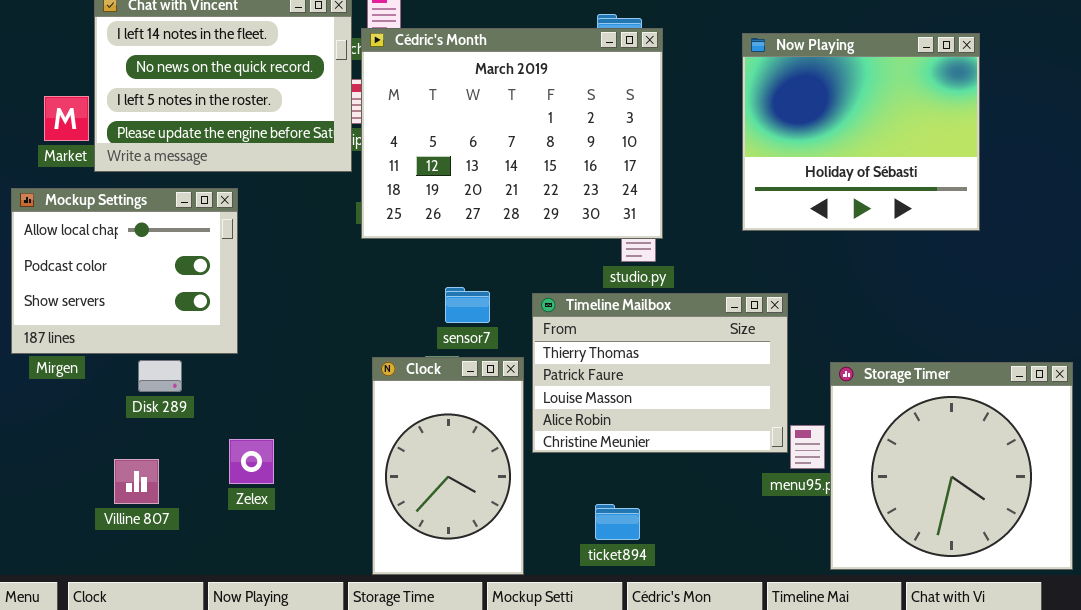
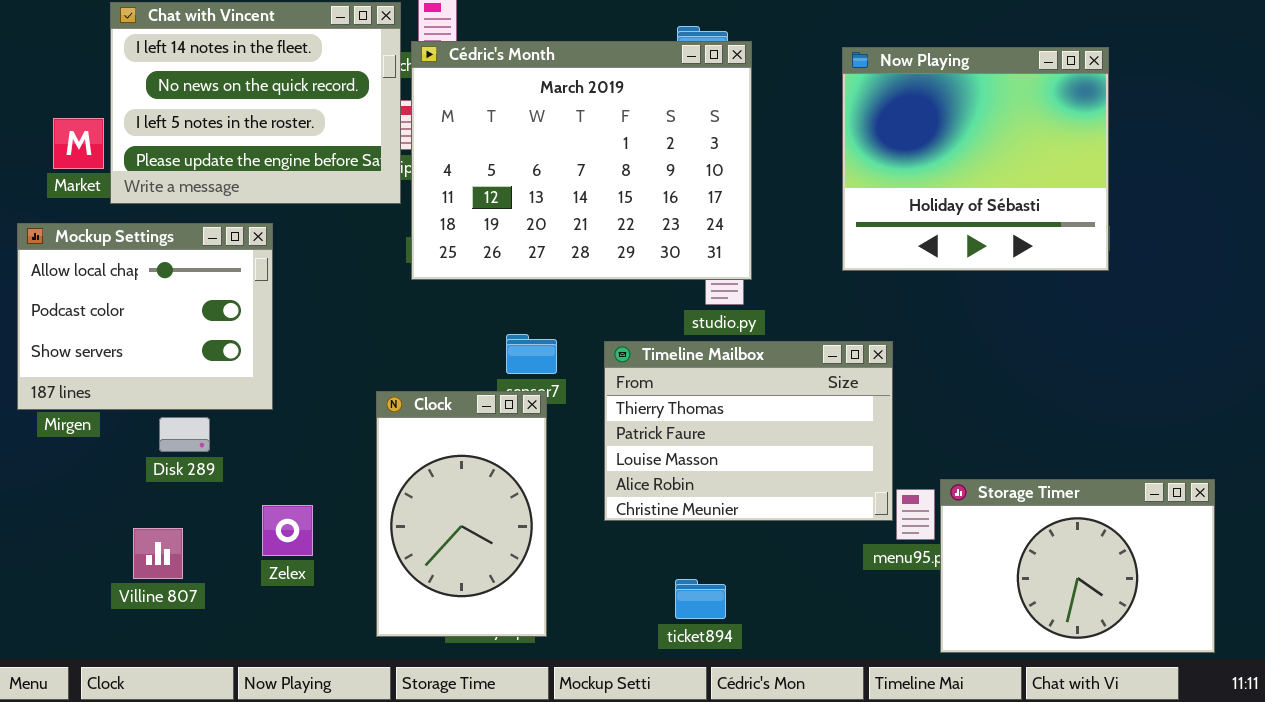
Clock: [372,357,524,575] -> [376,391,547,637], moved
Storage Timer: [830,362,1073,570] -> [940,479,1215,653], resized

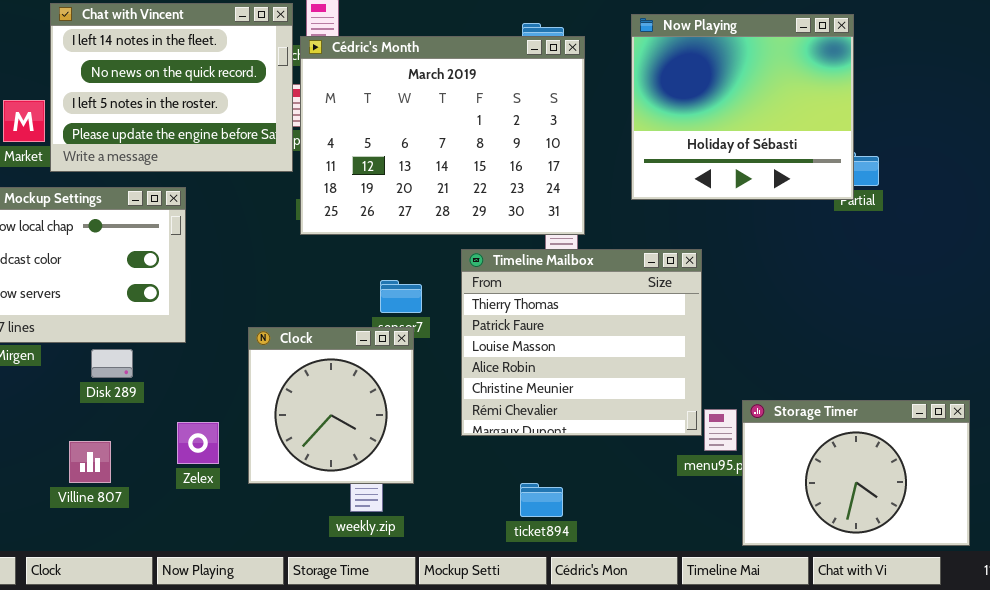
Now Playing: [842,47,1109,271] -> [631,14,854,200], moved
Timeline Mailbox: [604,341,893,521] -> [461,249,702,436], resized
Clock: [376,391,547,637] -> [248,327,414,484], resized

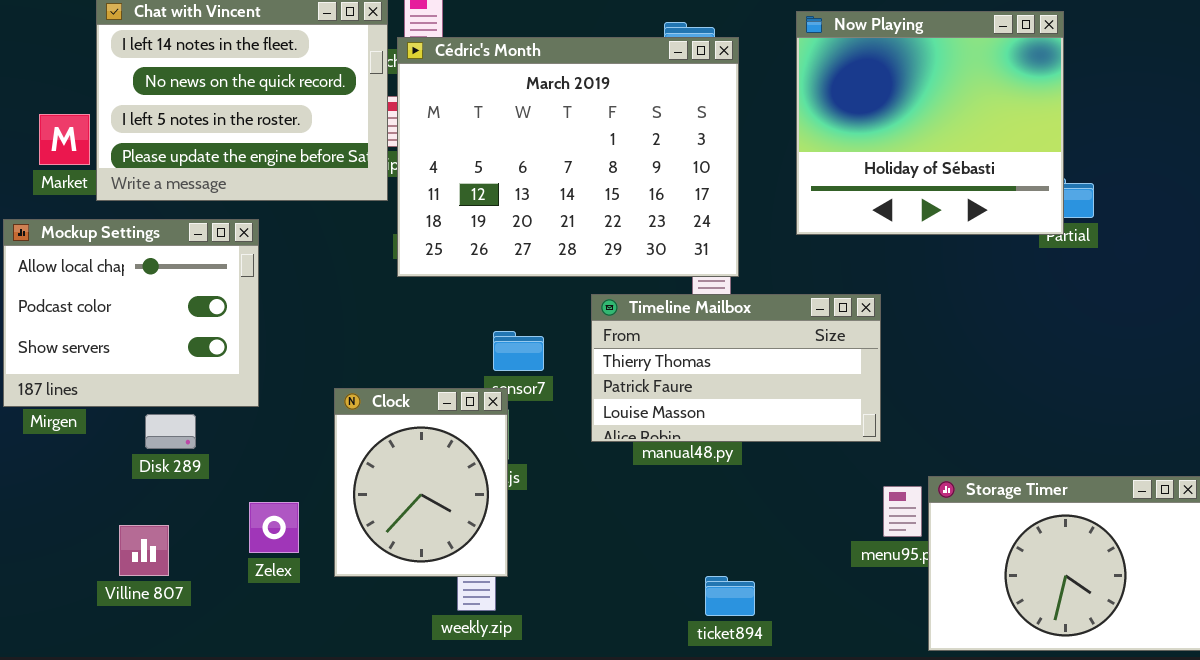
Timeline Mailbox: [461,249,702,436] -> [591,294,881,442], resized
Clock: [248,327,414,484] -> [334,388,508,577], resized
ticket894: [520,483,563,517] -> [705,576,755,616], moved

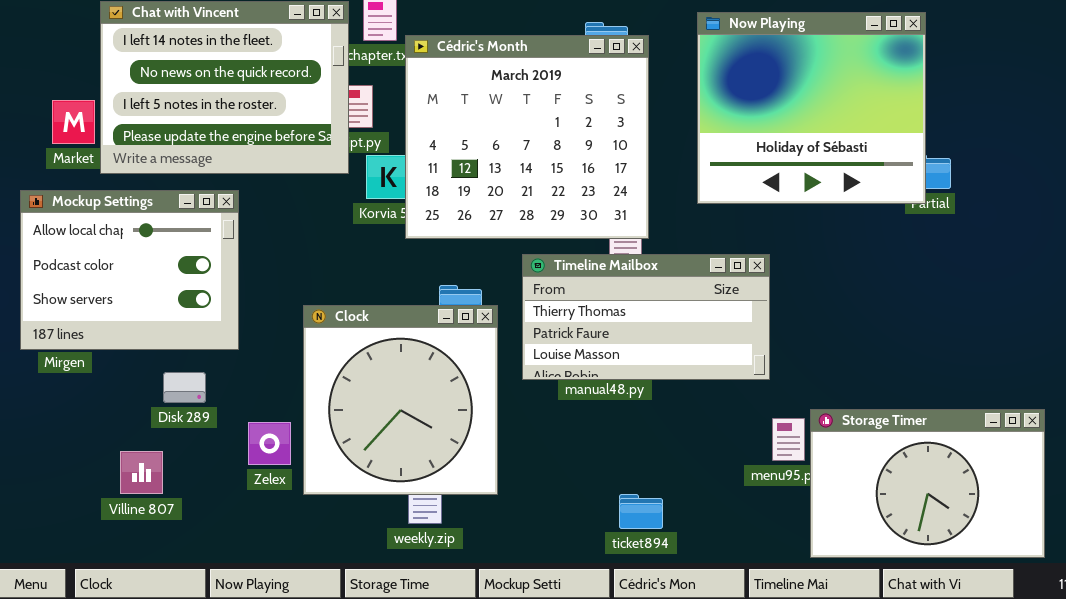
Cédric's Month: [397,37,739,277] -> [405,35,649,239], resized
Clock: [334,388,508,577] -> [303,305,498,495], resized
Disk 289: [145,414,196,449] -> [163,372,206,403], moved
Zelex: [249,502,299,553] -> [248,422,291,465], moved

